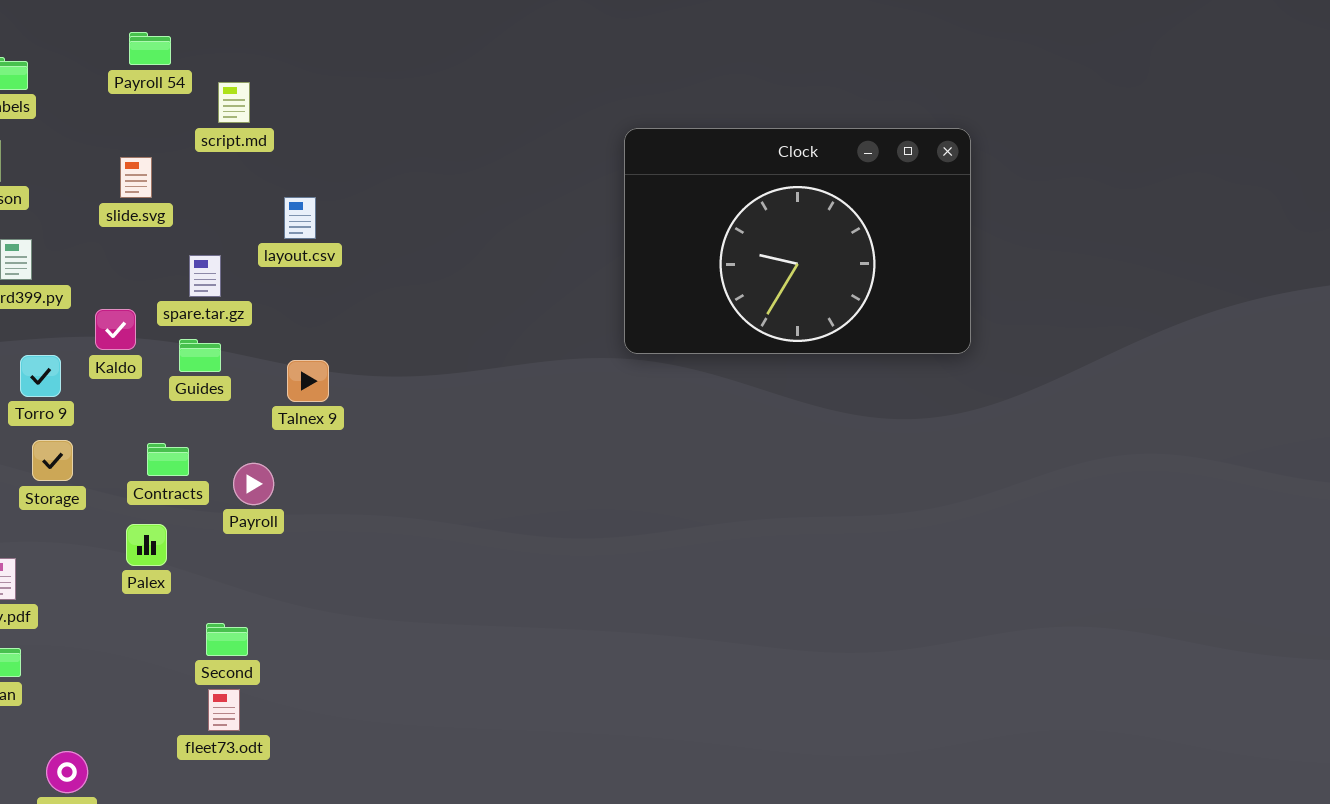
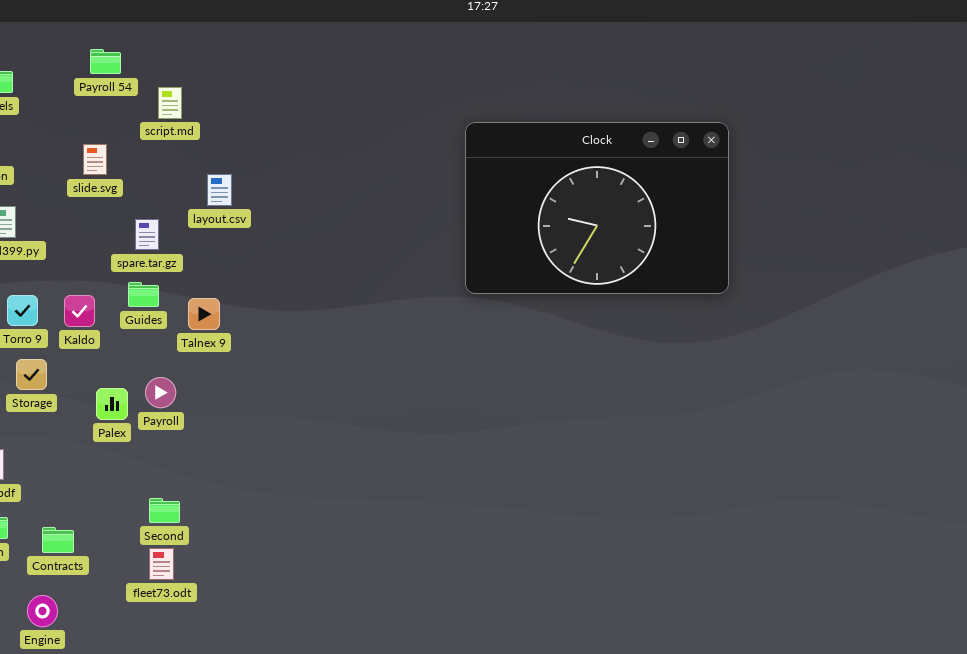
Kaldo: [95,309,136,350] -> [64,295,95,327], moved
Talnex 9: [287,360,329,402] -> [188,298,220,330], moved
Contracts: [147,443,189,476] -> [42,527,74,553], moved
Payroll: [233,463,274,505] -> [145,377,176,408], moved
Palex: [126,524,167,566] -> [96,388,128,420], moved

